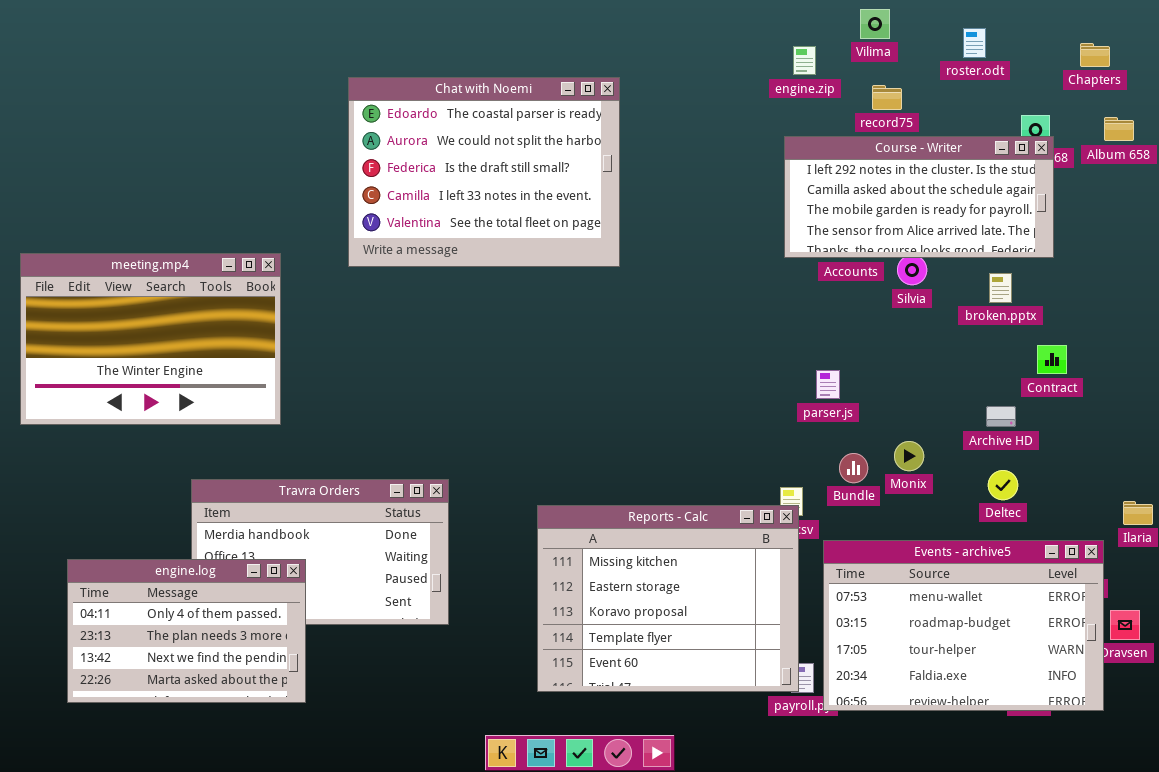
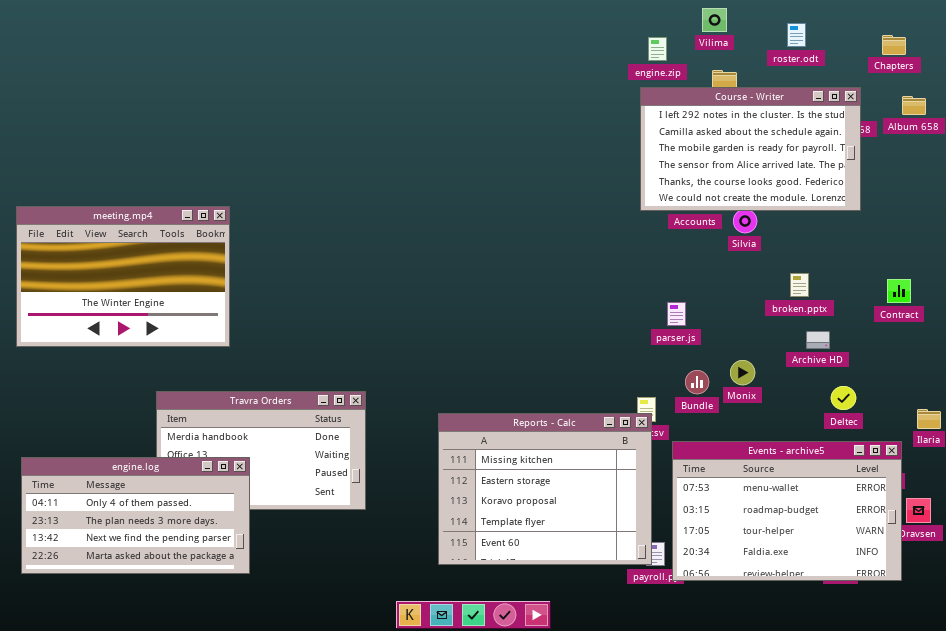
Chat with Noemi: [348,77,620,267] -> none, closed
Course - Writer: [784,136,1054,258] -> [640,87,861,211], resized
broken.pptx: [989,273,1012,303] -> [790,273,809,297], moved
Contract: [1037,345,1067,374] -> [887,279,911,303], moved
Deltec: [988,470,1018,500] -> [831,386,856,410], moved
engine.log: [67,559,306,703] -> [21,457,250,574], resized

